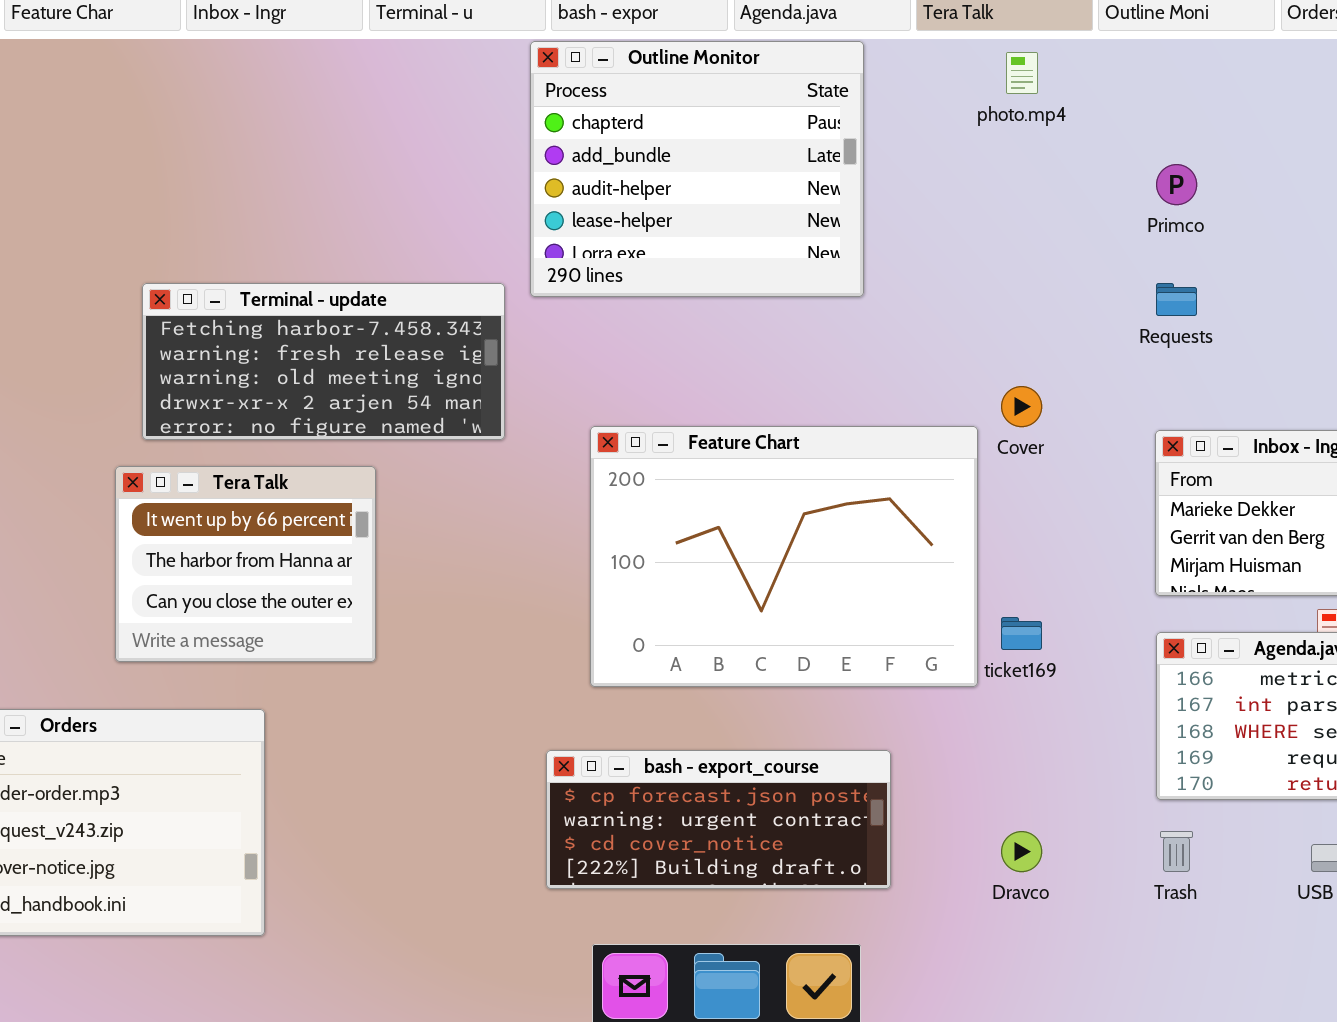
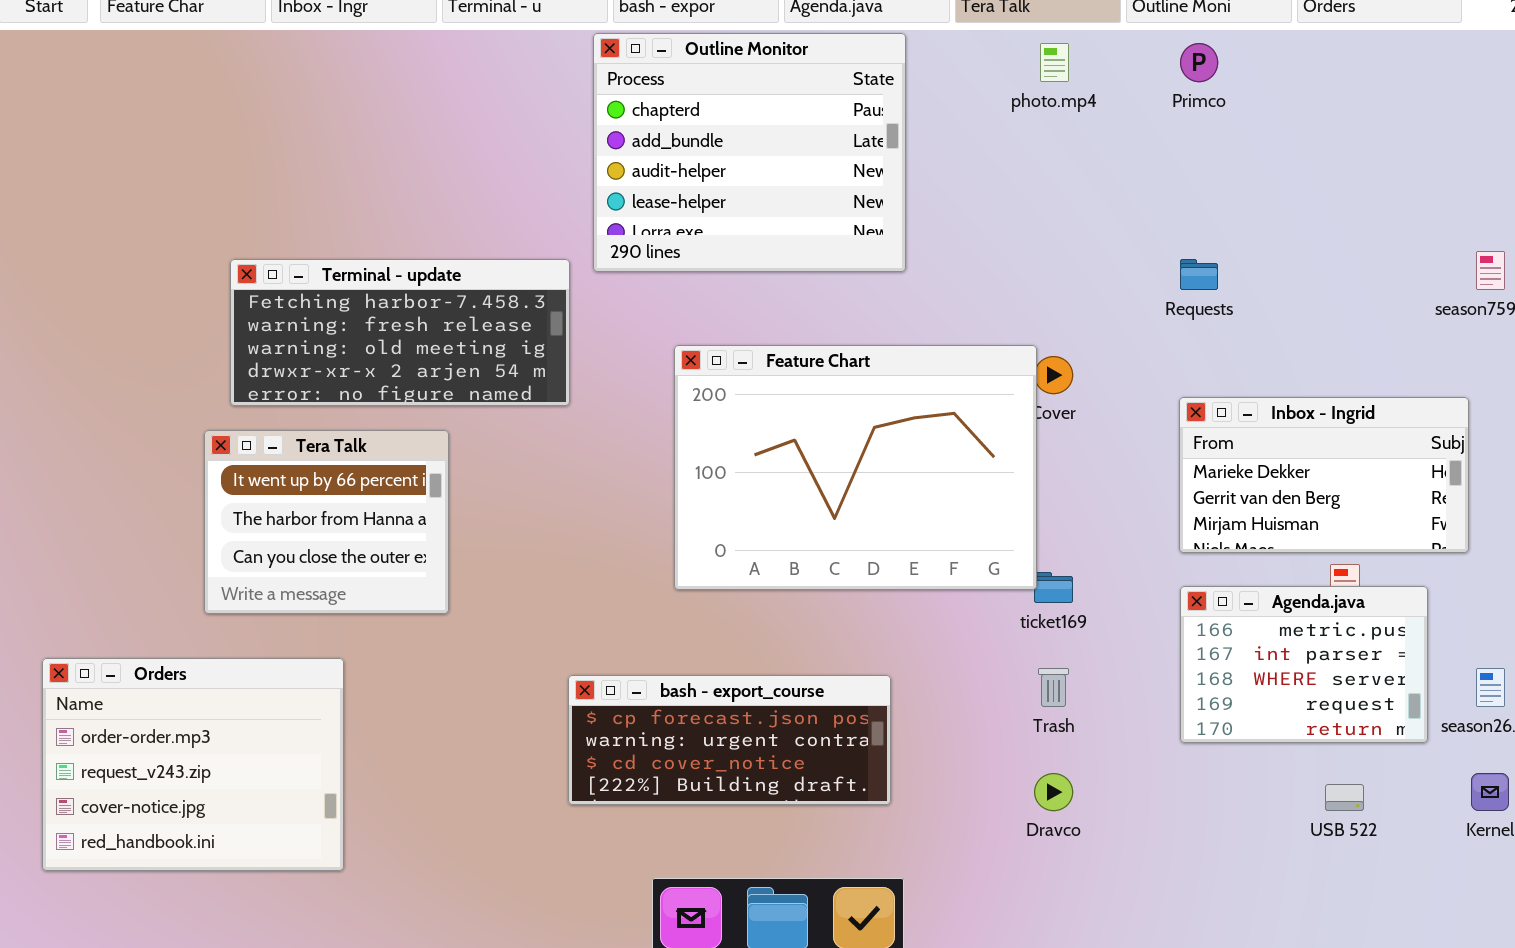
Primco: [1156,164,1197,205] -> [1180,43,1218,82], moved
Feature Chart: [590,426,978,687] -> [674,345,1037,590], moved
bash - export_course: [546,750,891,889] -> [568,675,891,805], moved
Trash: [1160,831,1193,872] -> [1038,668,1069,707], moved

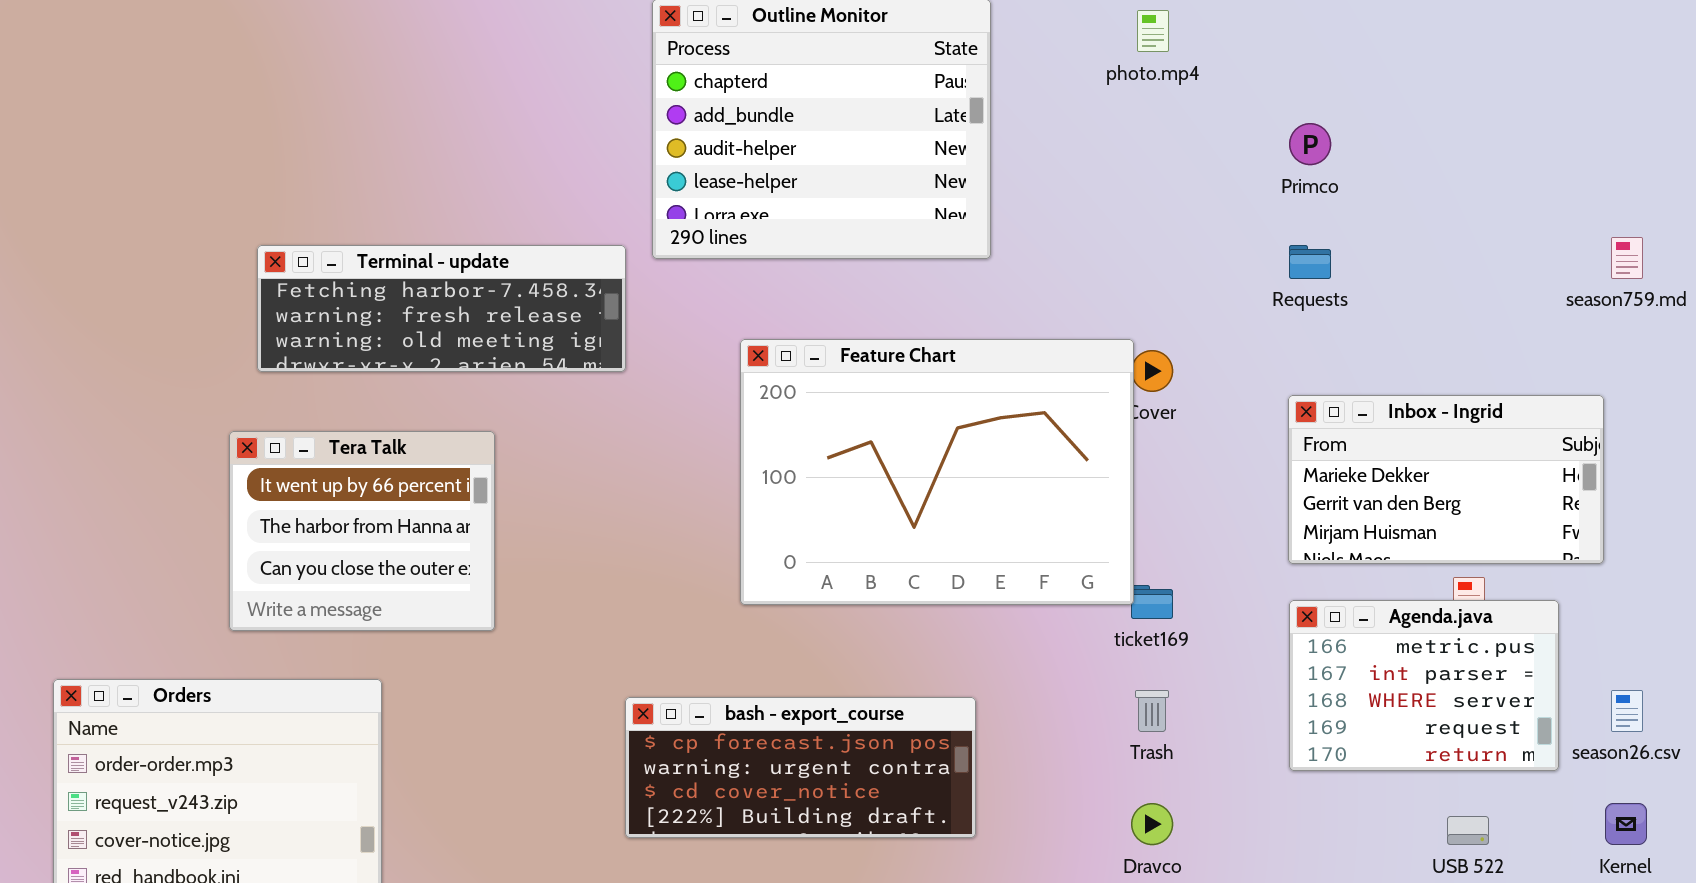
Primco: [1180,43,1218,82] -> [1289,123,1331,165], moved
Terminal - update: [230,259,570,406] -> [257,245,626,372], resized

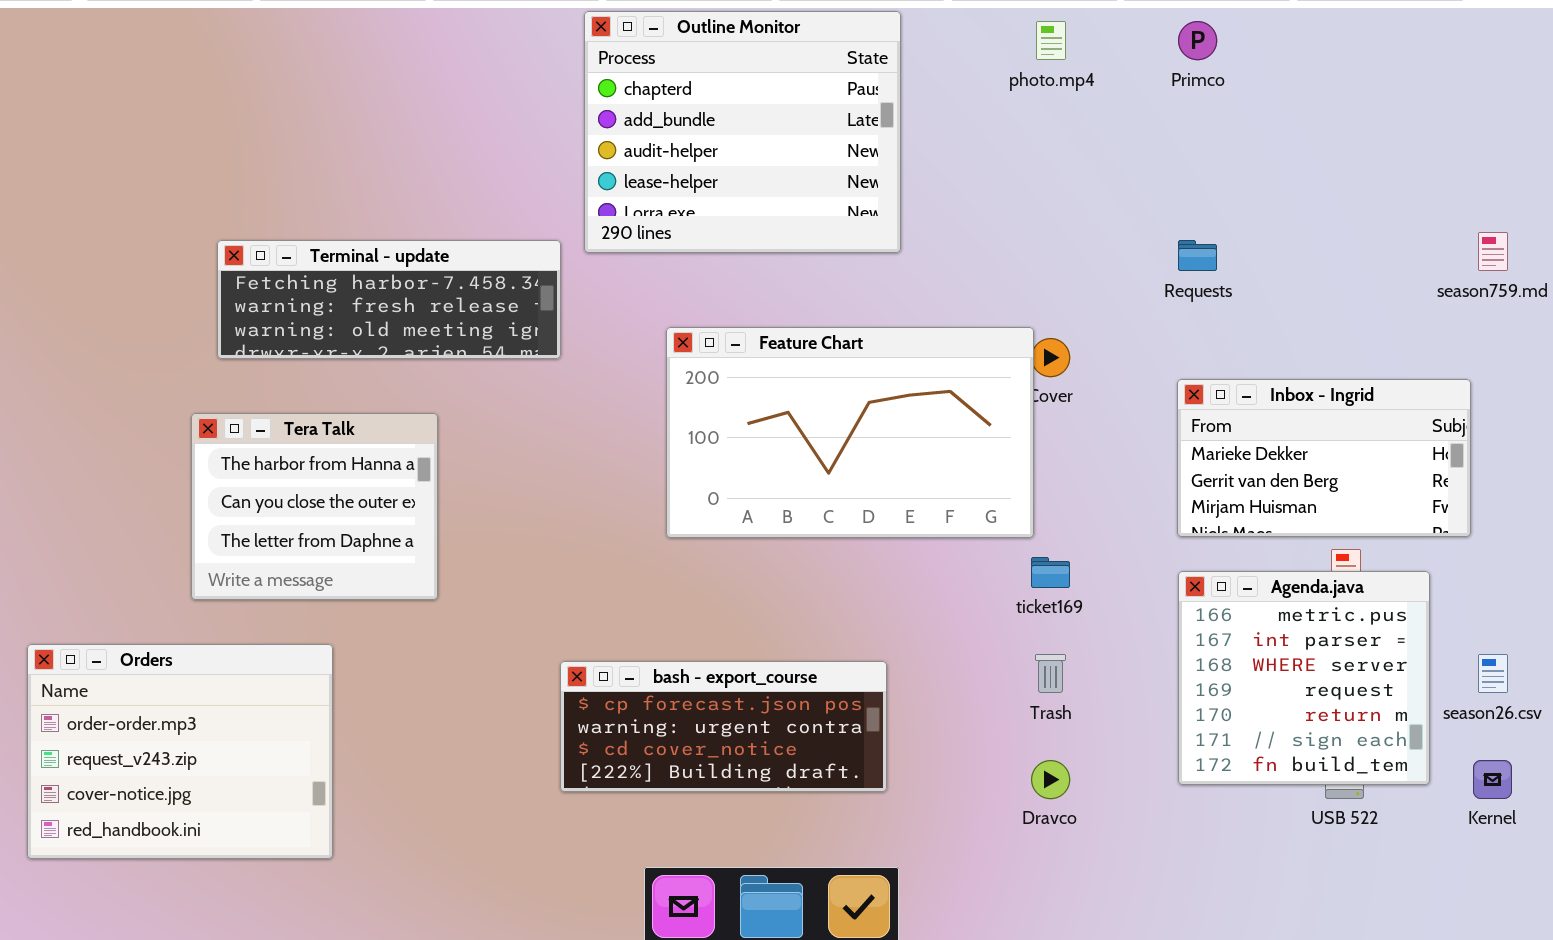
Primco: [1289,123,1331,165] -> [1178,21,1217,60], moved
Feature Chart: [740,339,1134,605] -> [666,327,1034,538], resized
Tera Talk: [229,431,495,631] -> [191,413,438,600], scrolled down 1 row
Agenda.java: [1289,600,1559,771] -> [1178,571,1430,785], resized

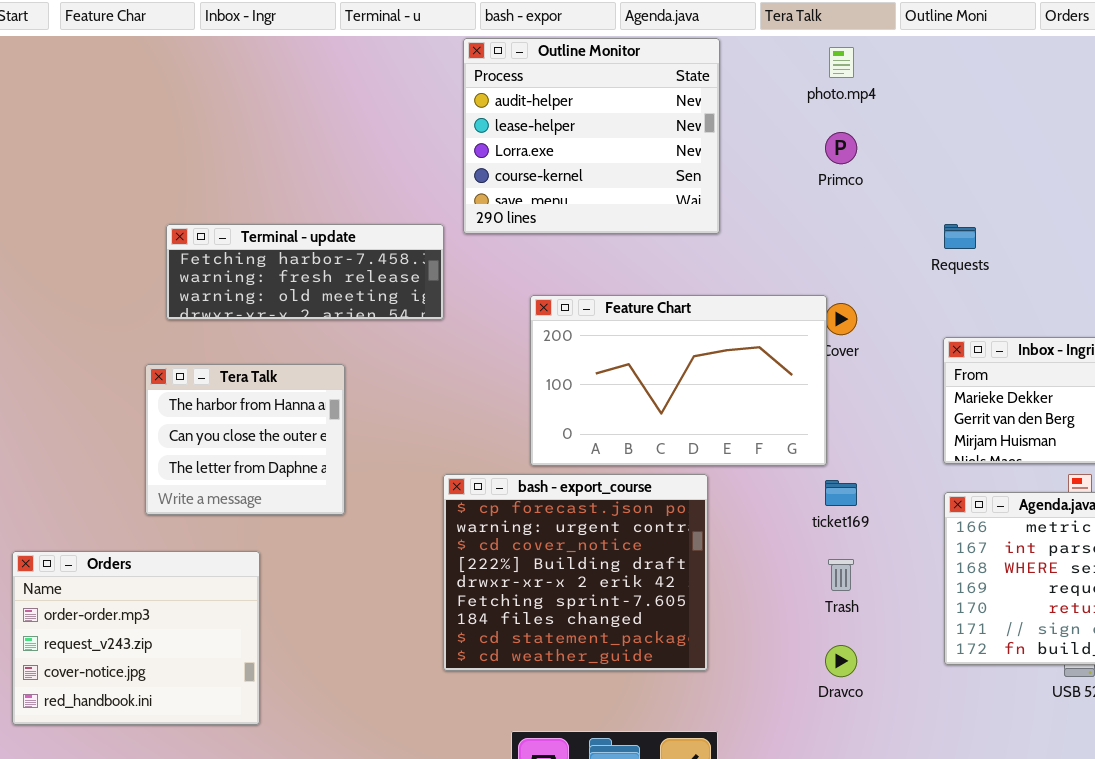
Outline Monitor: [584,11,901,253] -> [463,38,720,234], scrolled down 2 rows
Primco: [1178,21,1217,60] -> [825,132,857,164], moved
bash - export_course: [560,661,887,792] -> [443,474,708,671], resized

